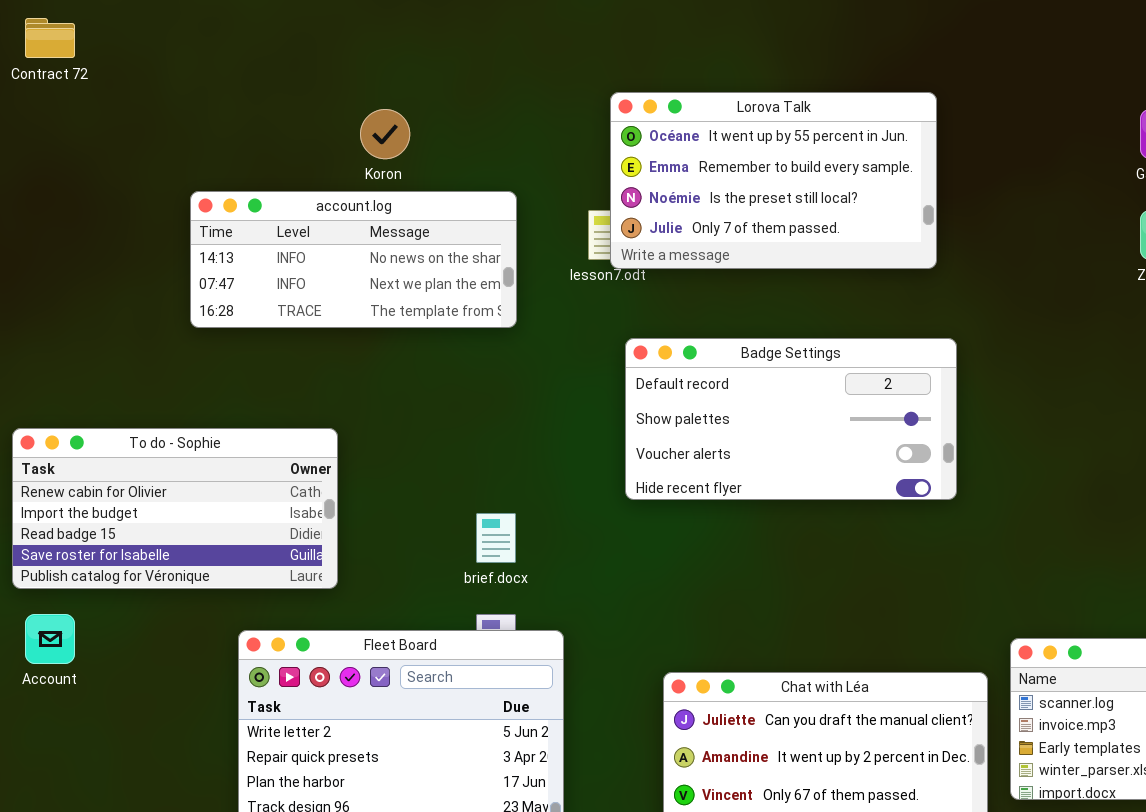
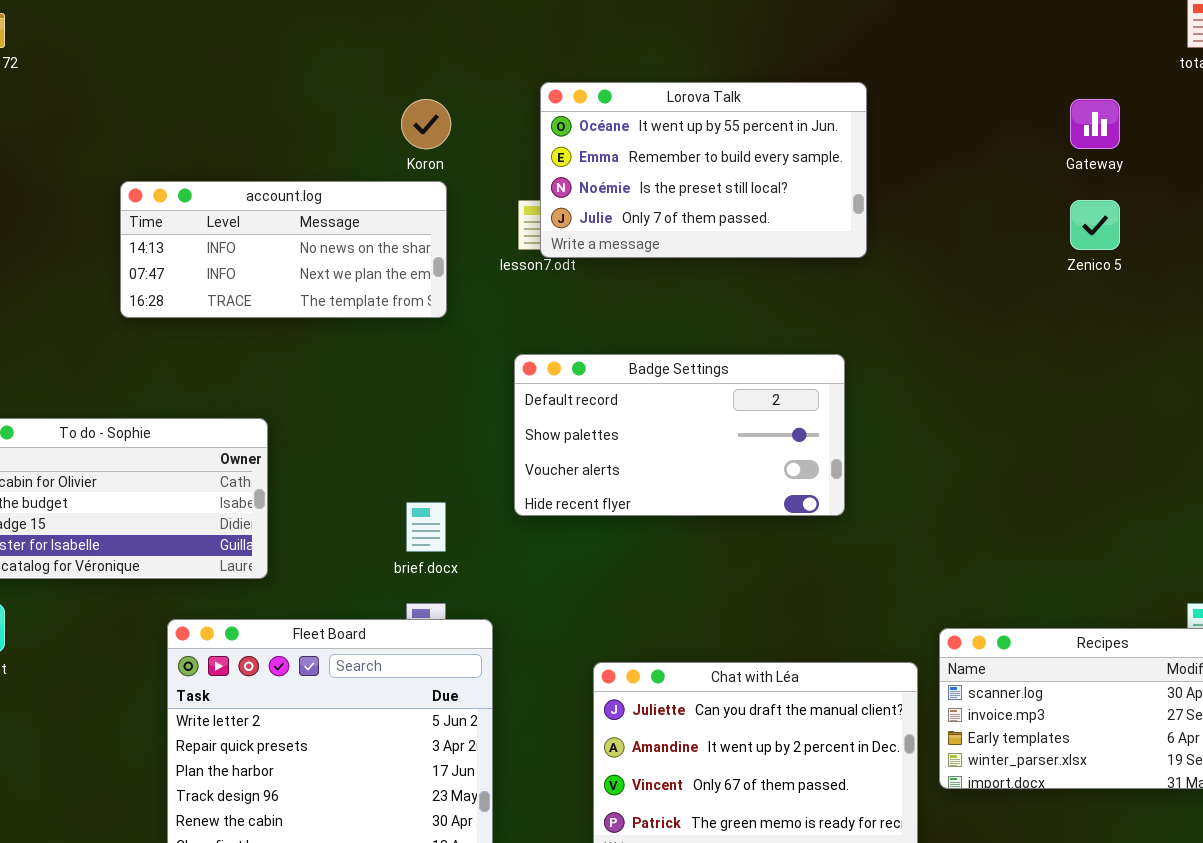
Koron: [360,109,410,159] -> [401,99,451,149], moved
Badge Settings: [625,338,957,500] -> [514,354,845,516], moved

